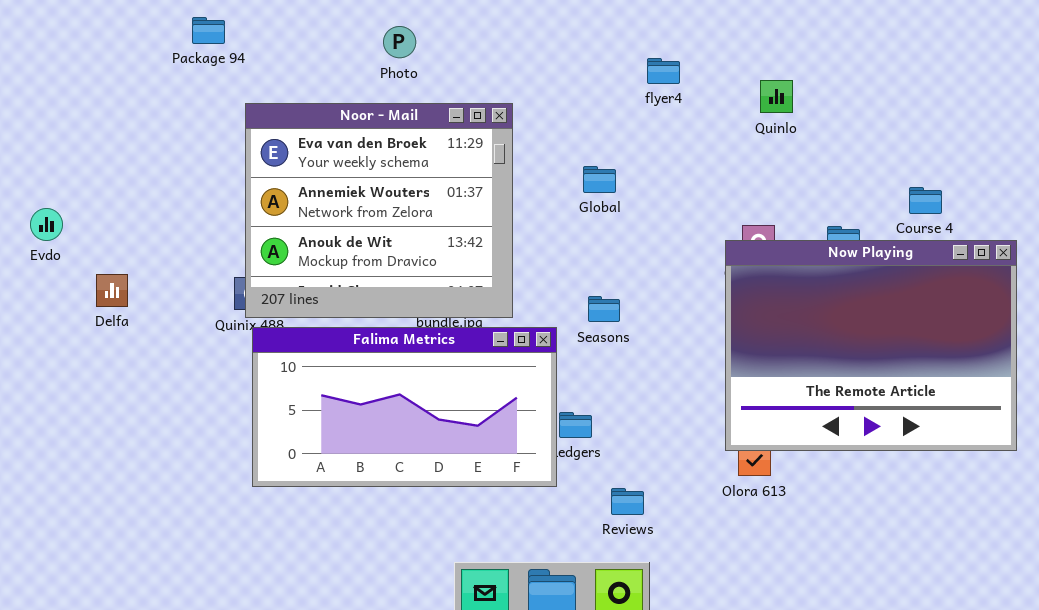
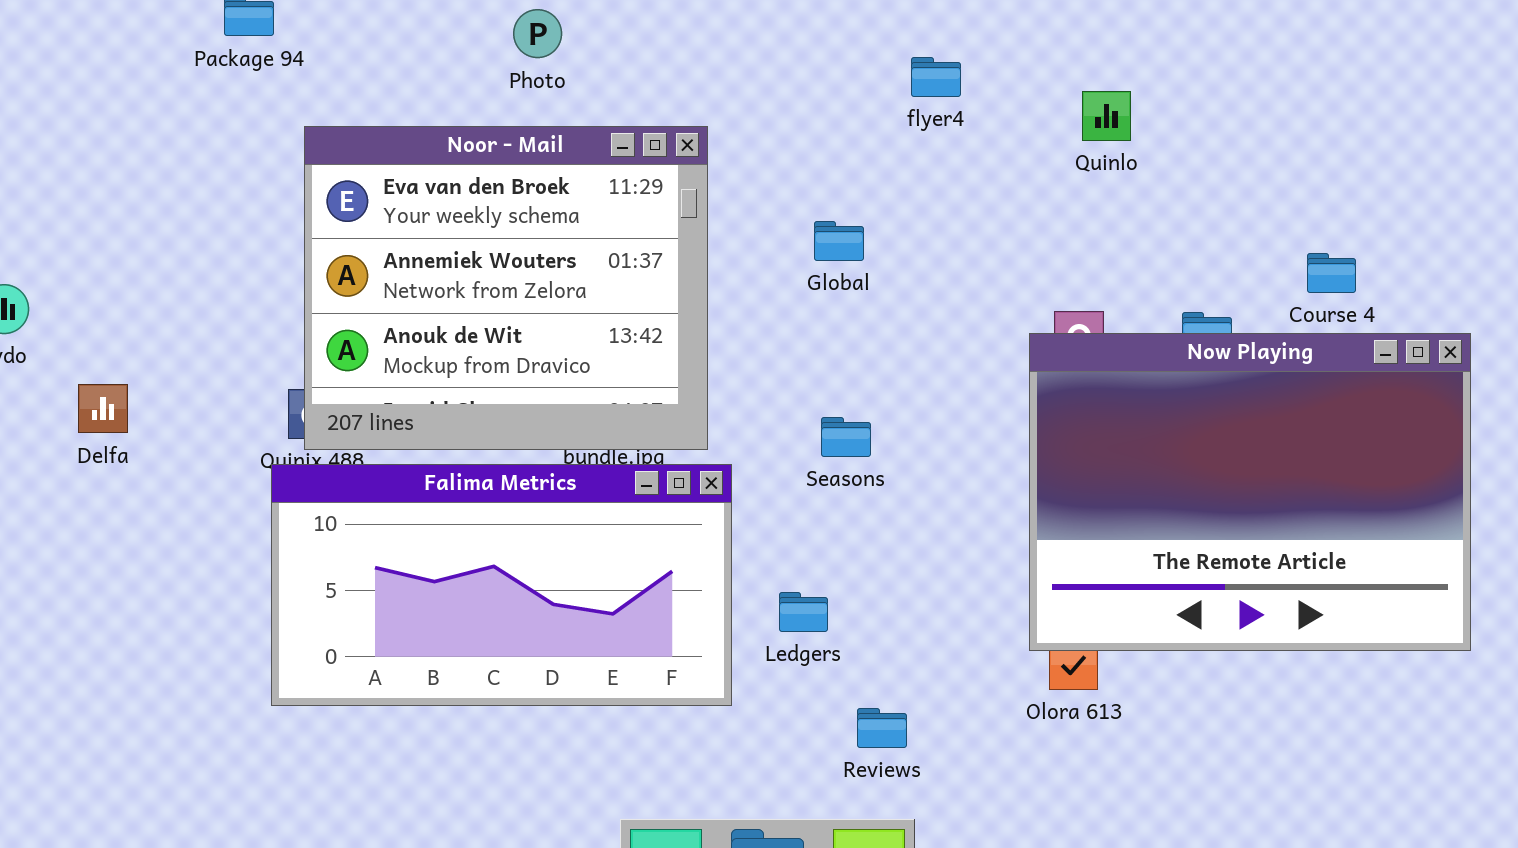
Falima Metrics: [252,327,557,487] -> [271,464,732,706], moved

